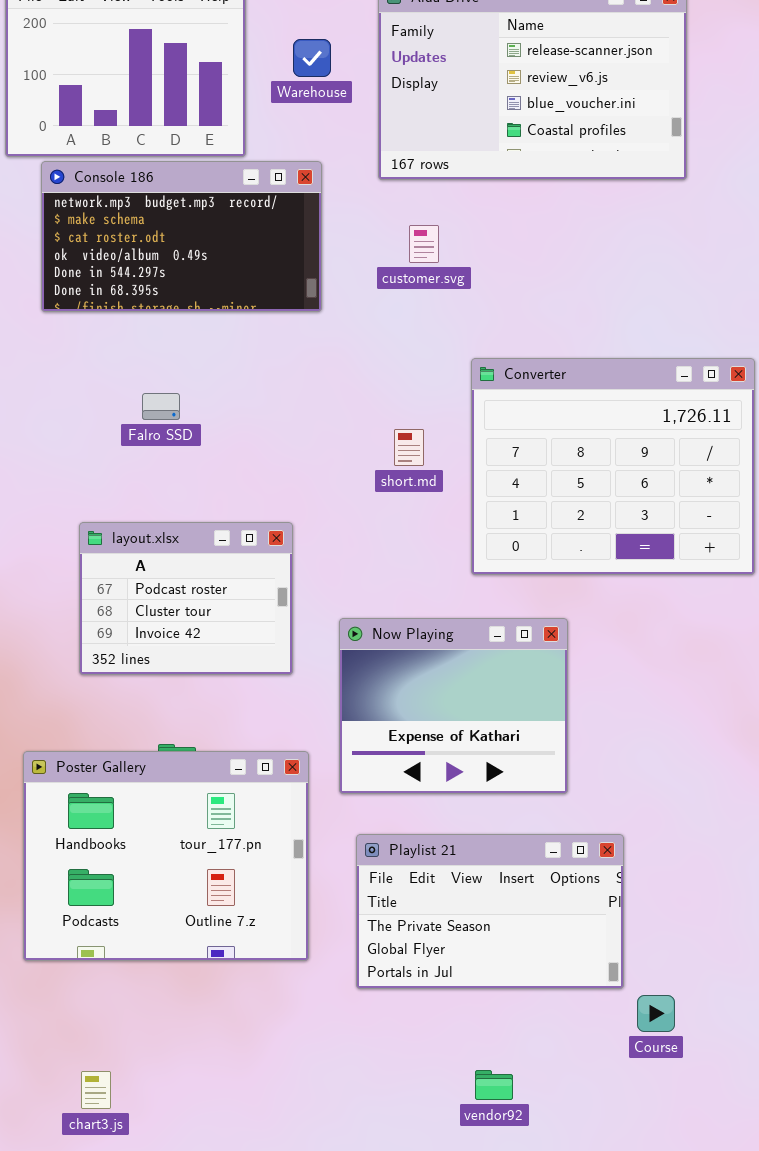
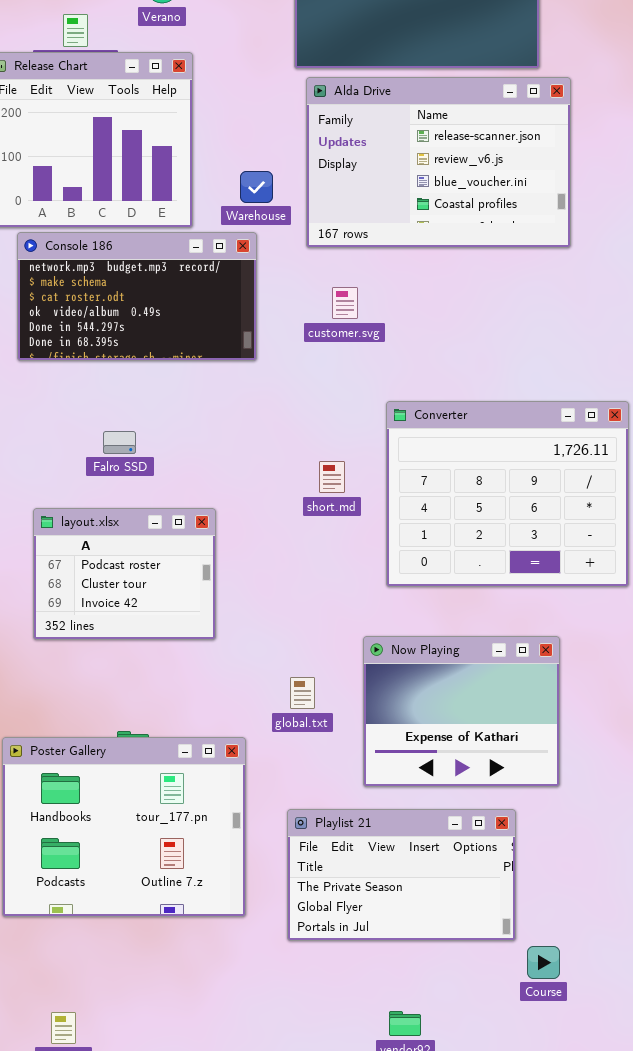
Warehouse: [293,39,331,77] -> [240,171,273,203], moved
layout.xlsx: [79,522,293,675] -> [33,508,216,640], moved
Now Playing: [339,618,568,794] -> [363,636,560,787], moved

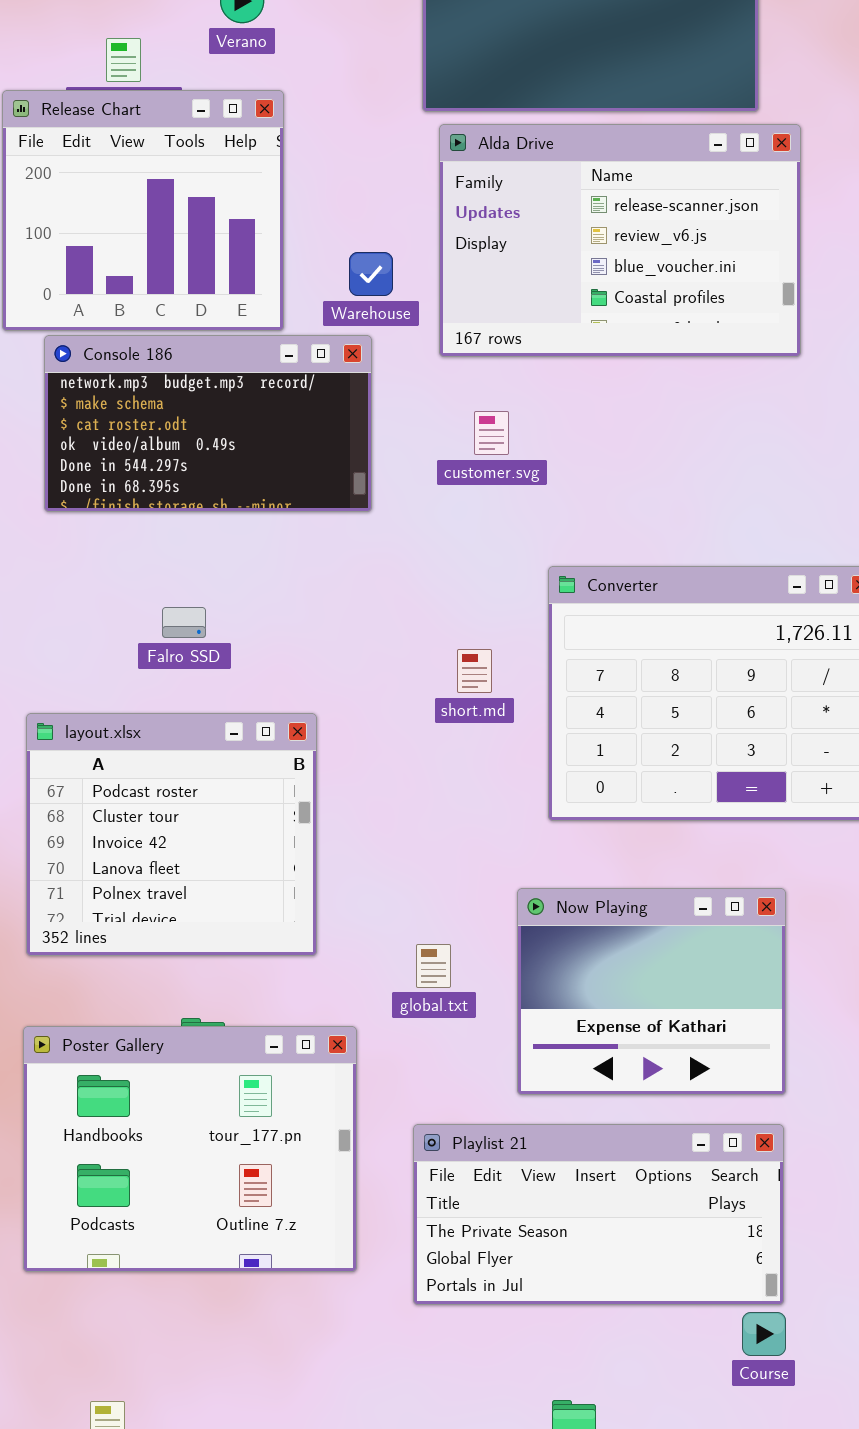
layout.xlsx: [33,508,216,640] -> [26,713,317,956], resized
Playlist 21: [287,809,516,941] -> [413,1124,784,1305], resized

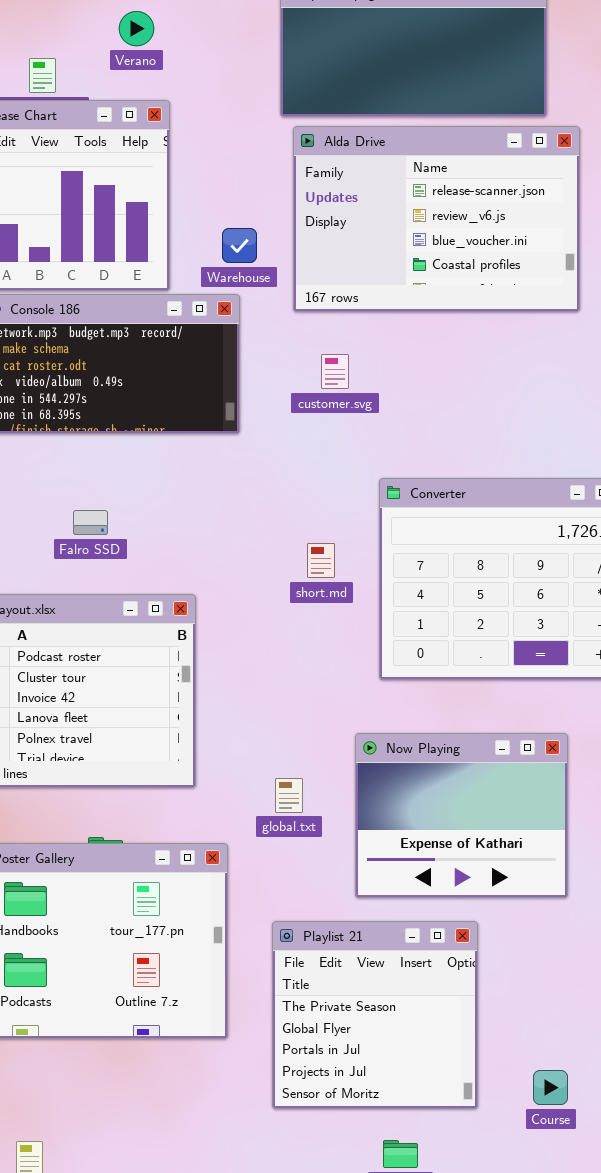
Playlist 21: [413,1124,784,1305] -> [272,921,478,1109], resized

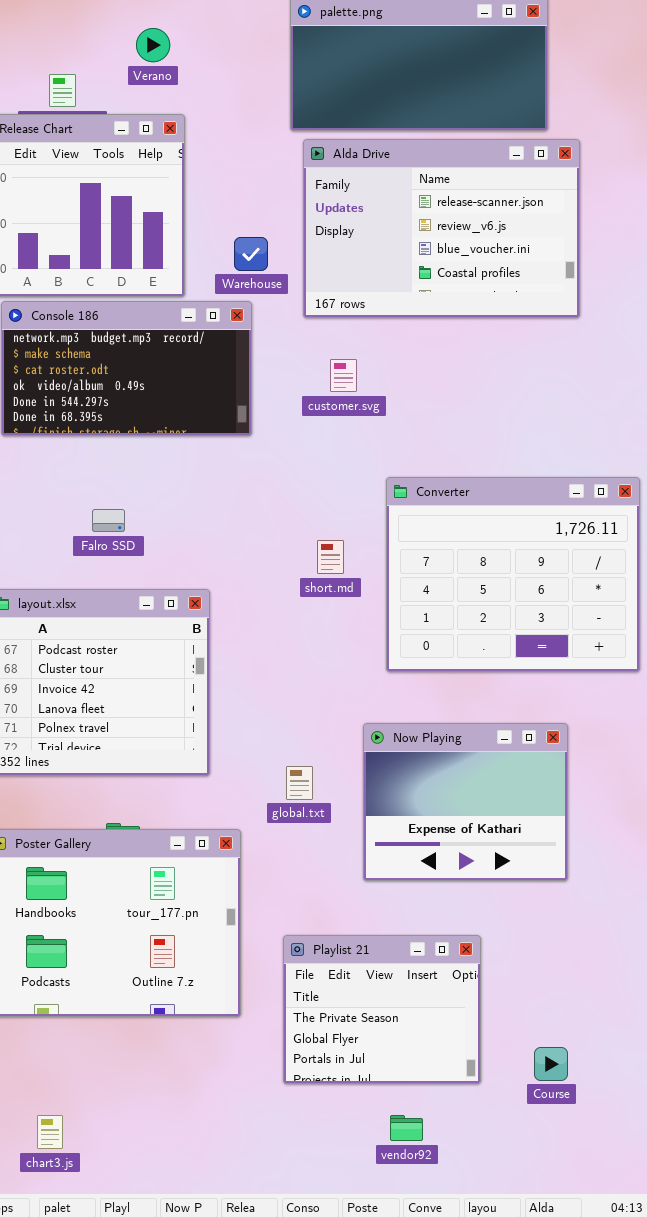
Playlist 21: [272,921,478,1109] -> [283,935,481,1084], resized

